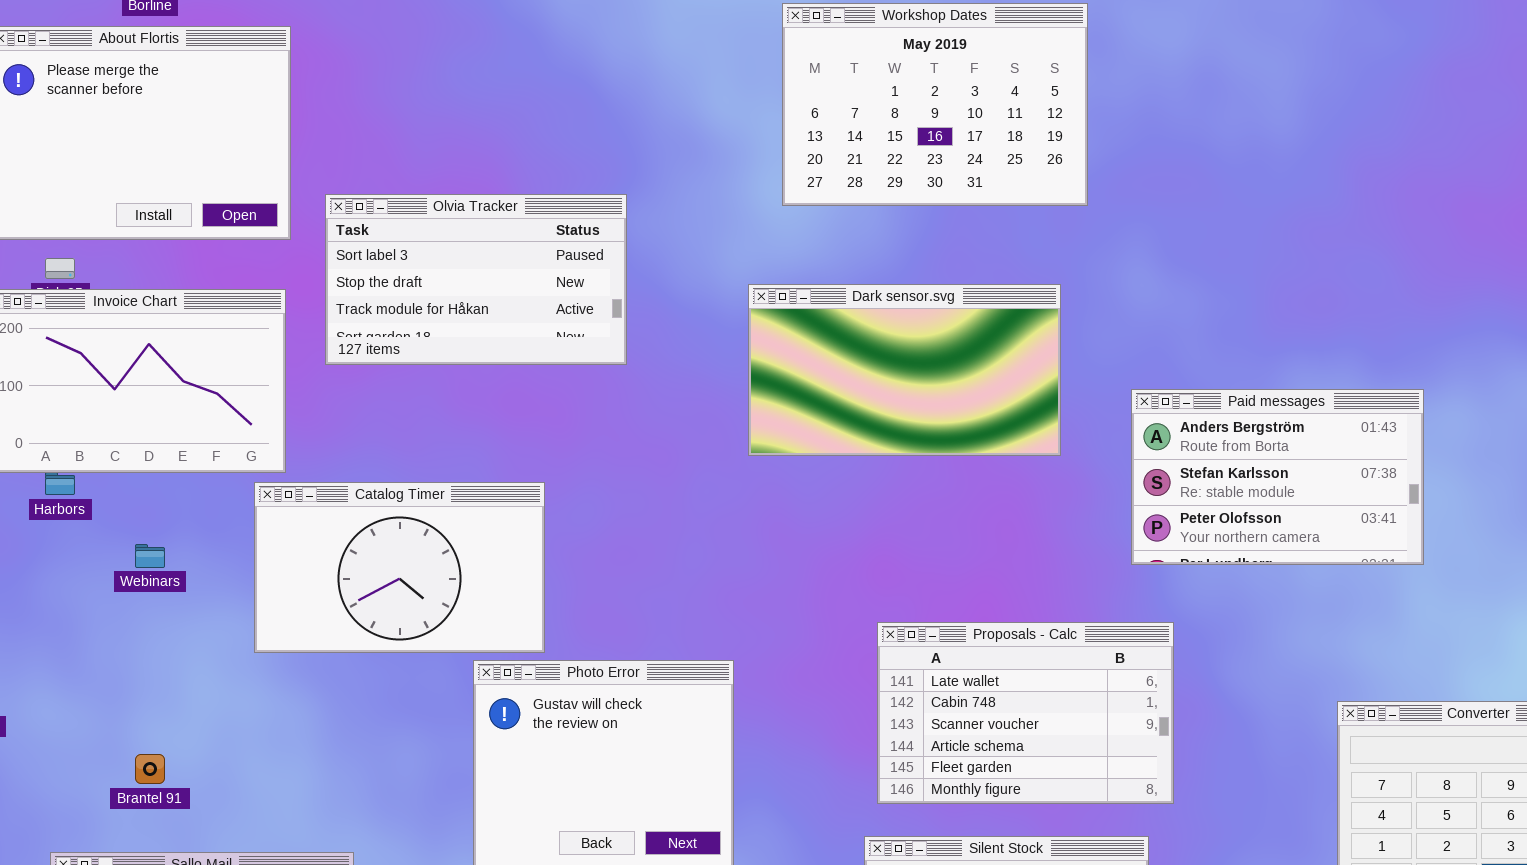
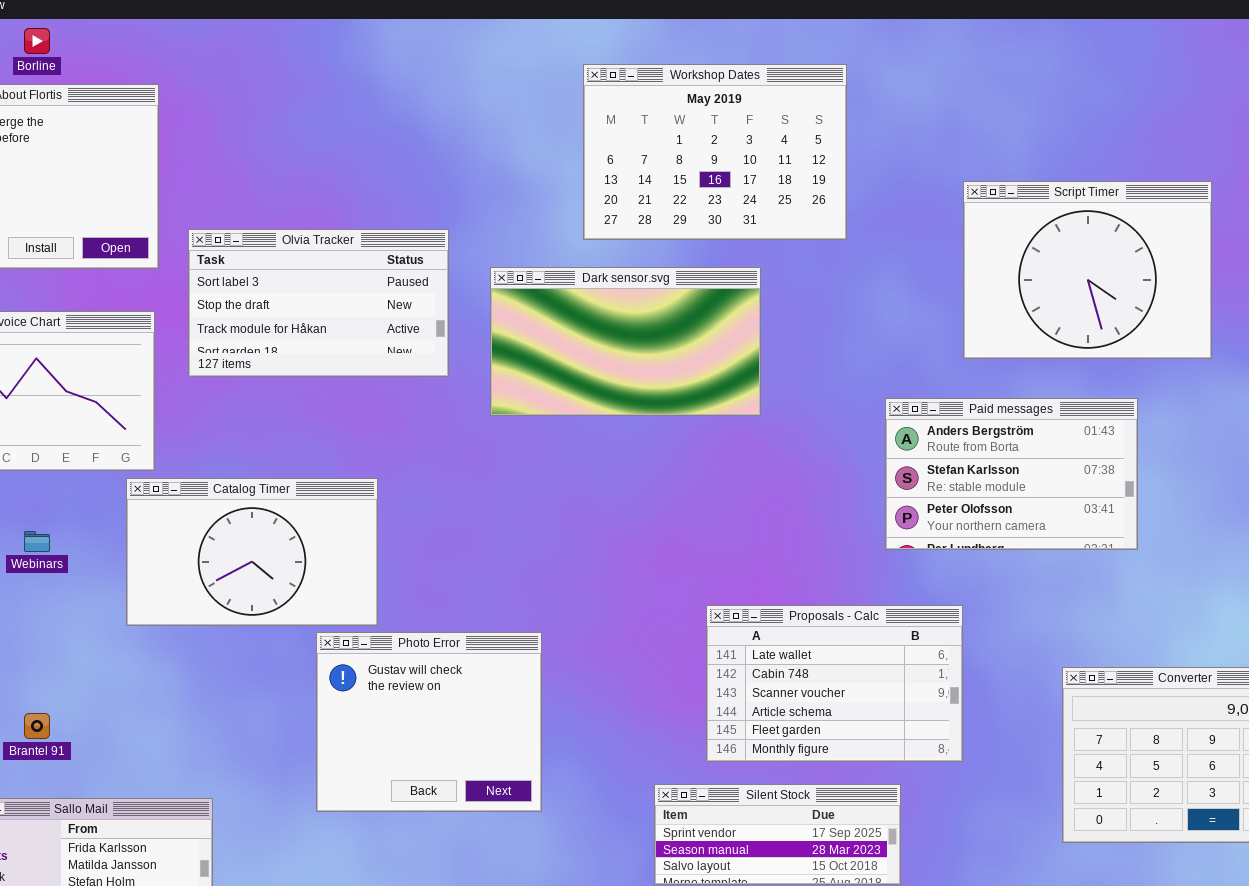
Script Timer: none -> [963,181,1212,359], opened
Dark sensor.svg: [748,284,1061,456] -> [490,267,761,416], moved
Proposals - Calc: [877,622,1174,804] -> [706,605,963,762], moved

